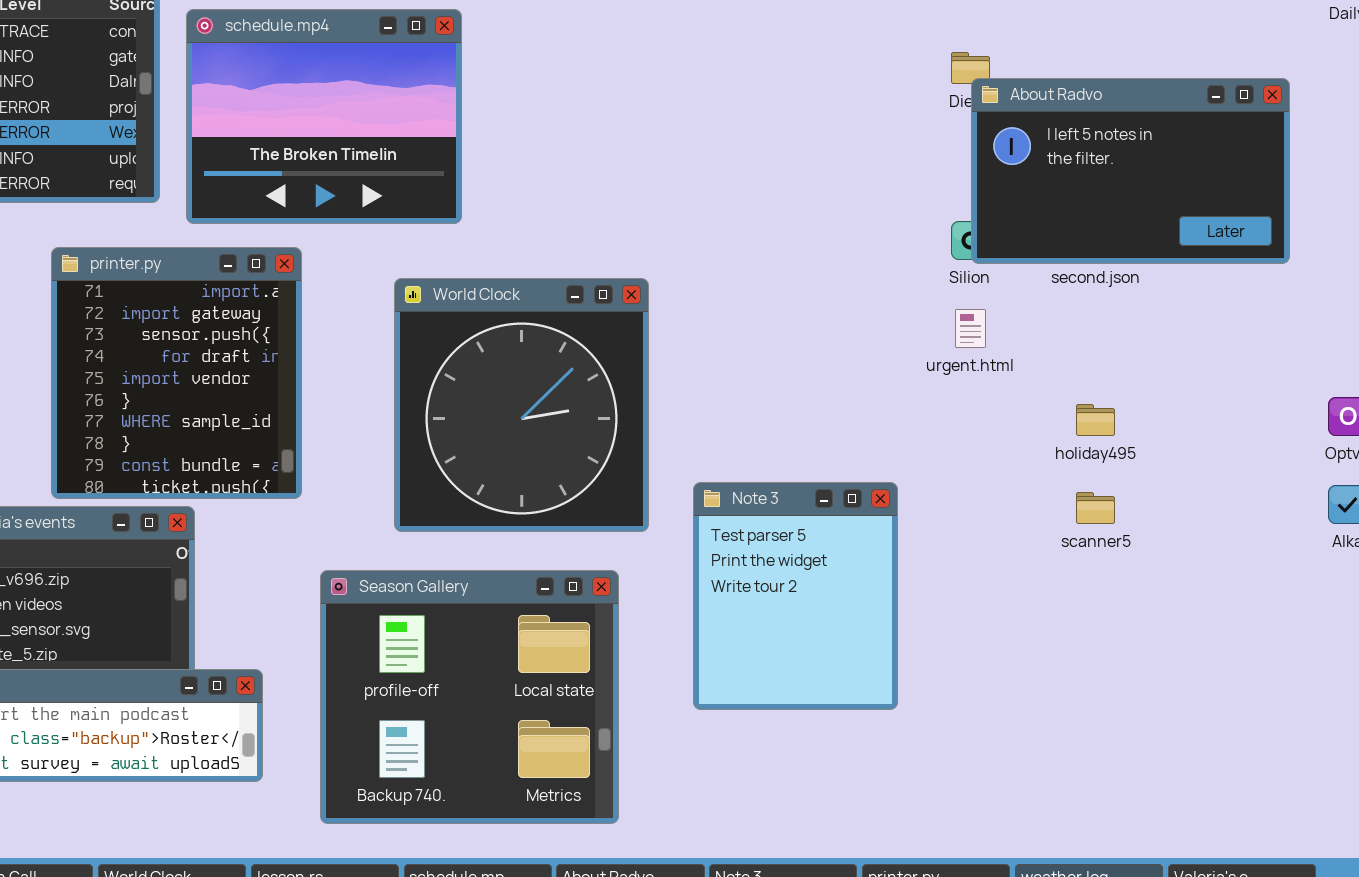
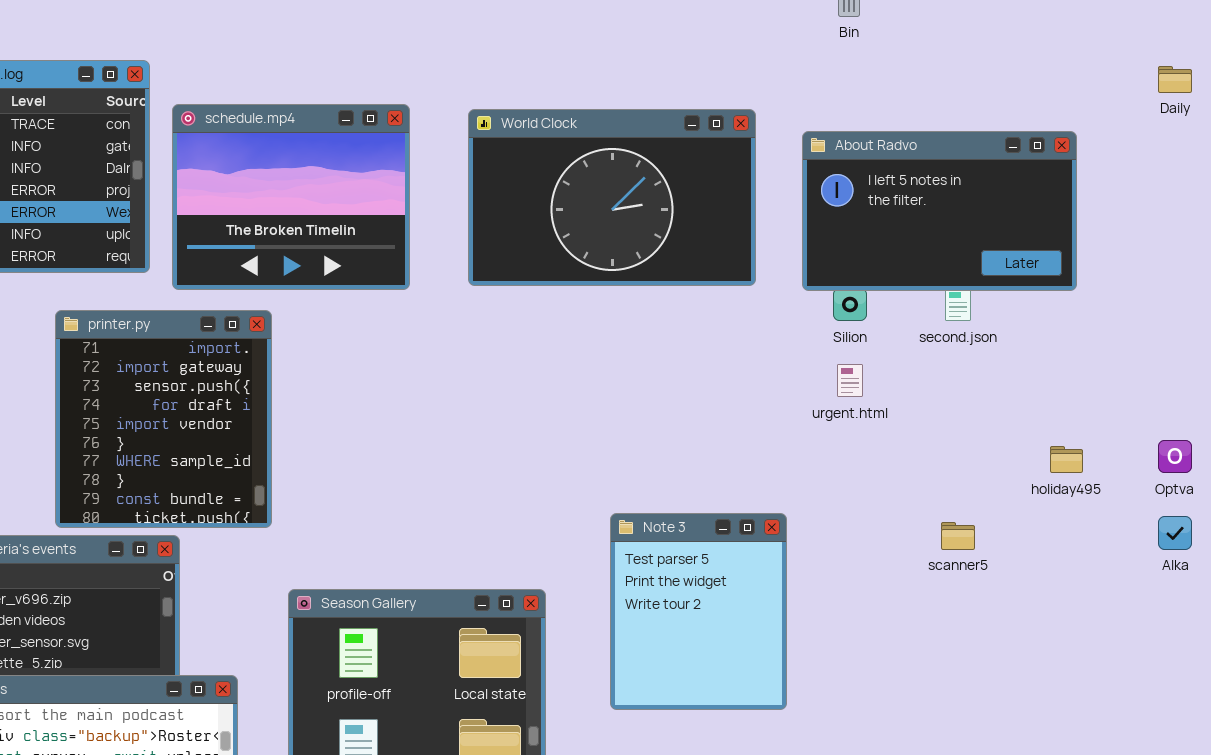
About Radvo: [971,78,1290,264] -> [802,131,1077,291], moved
World Clock: [394,278,649,532] -> [468,109,756,286], moved, resized
holiday495: [1076,404,1115,436] -> [1050,446,1083,473], moved

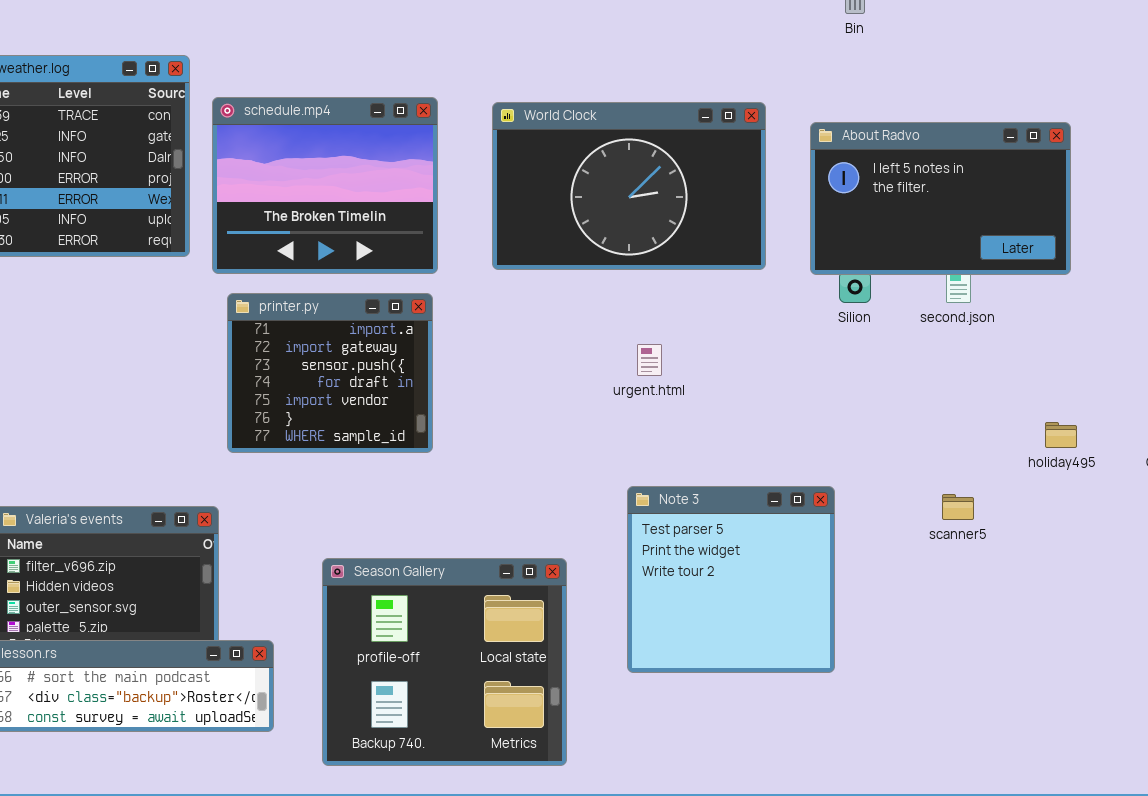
printer.py: [55,310,272,528] -> [227,293,433,453], moved, resized
urgent.html: [837,364,863,397] -> [637,344,662,376], moved
Note 3: [610,513,787,710] -> [627,486,835,673], resized

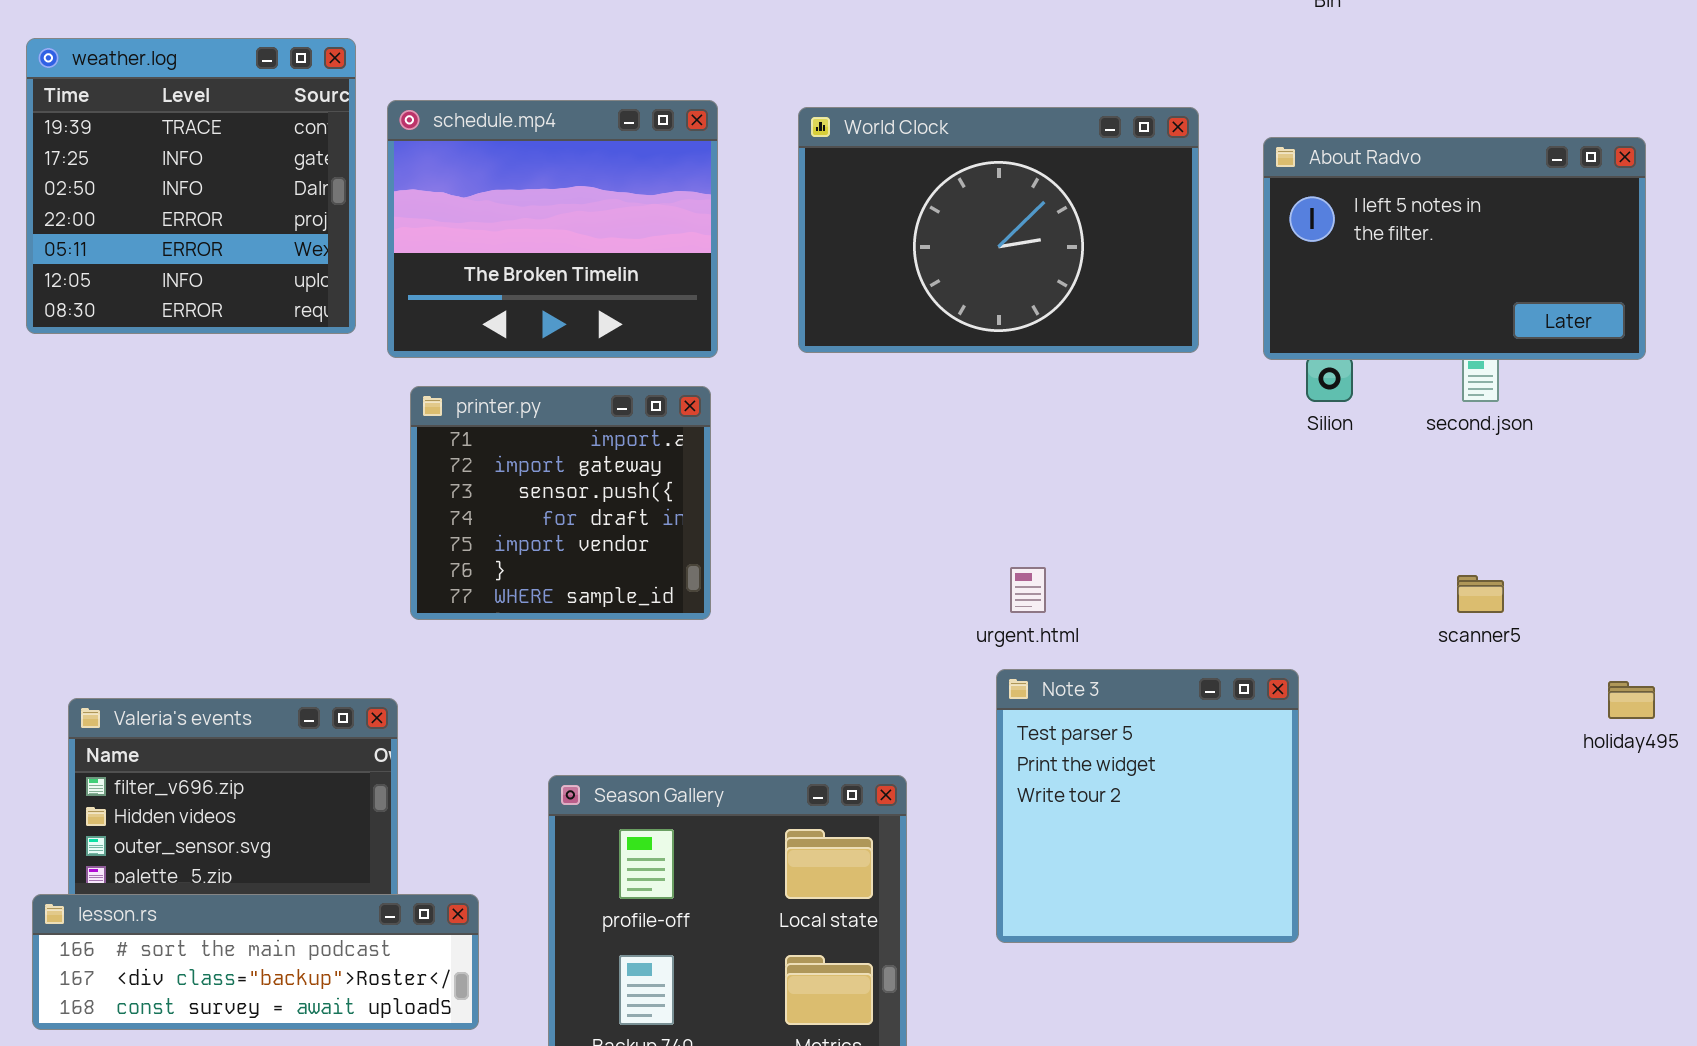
urgent.html: [637,344,662,376] -> [1010,567,1046,613], moved
holiday495: [1045,422,1077,448] -> [1608,681,1655,719], moved
scanner5: [942,494,974,520] -> [1457,575,1504,613], moved

